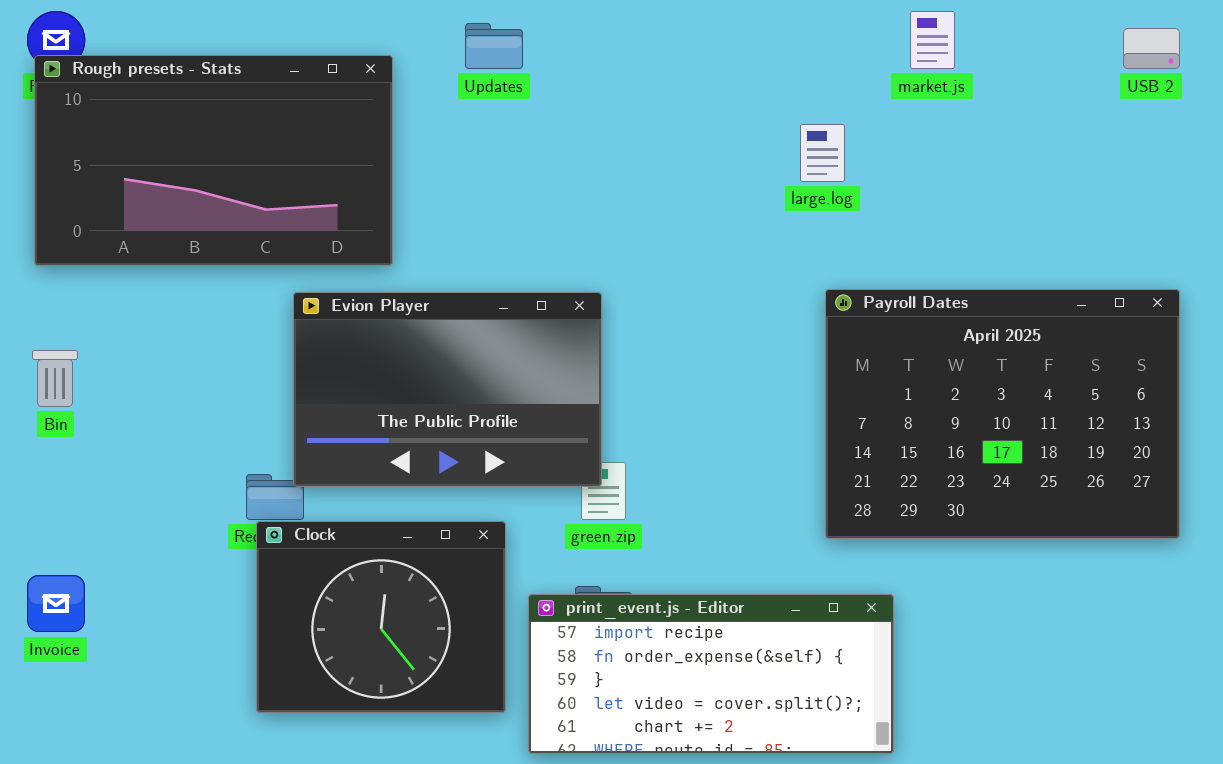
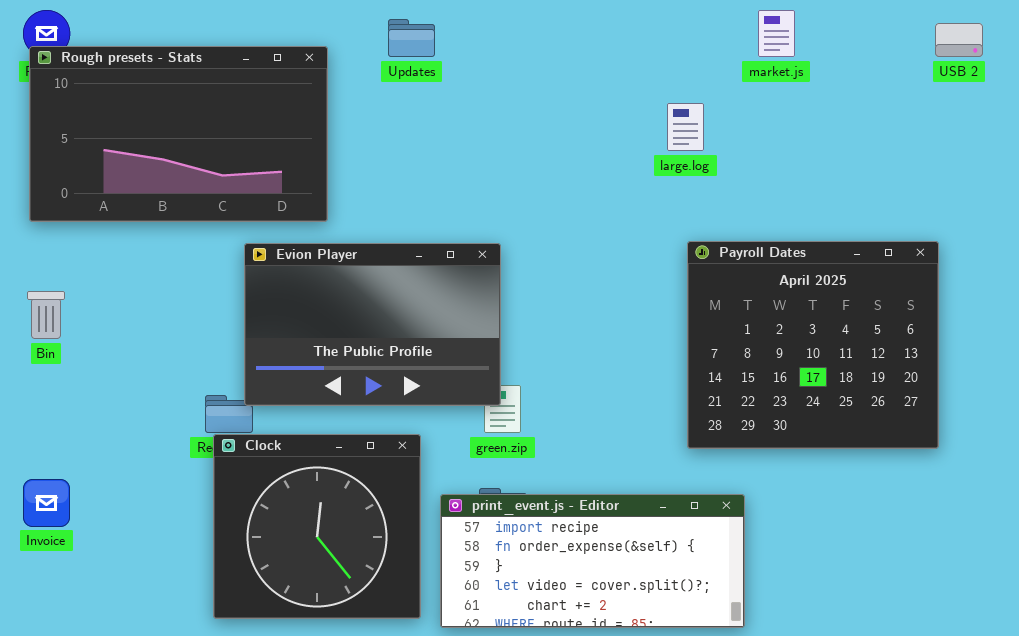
Payroll Dates: [825,289,1180,539] -> [687,241,939,449], resized
Clock: [256,521,506,713] -> [213,434,421,619], resized

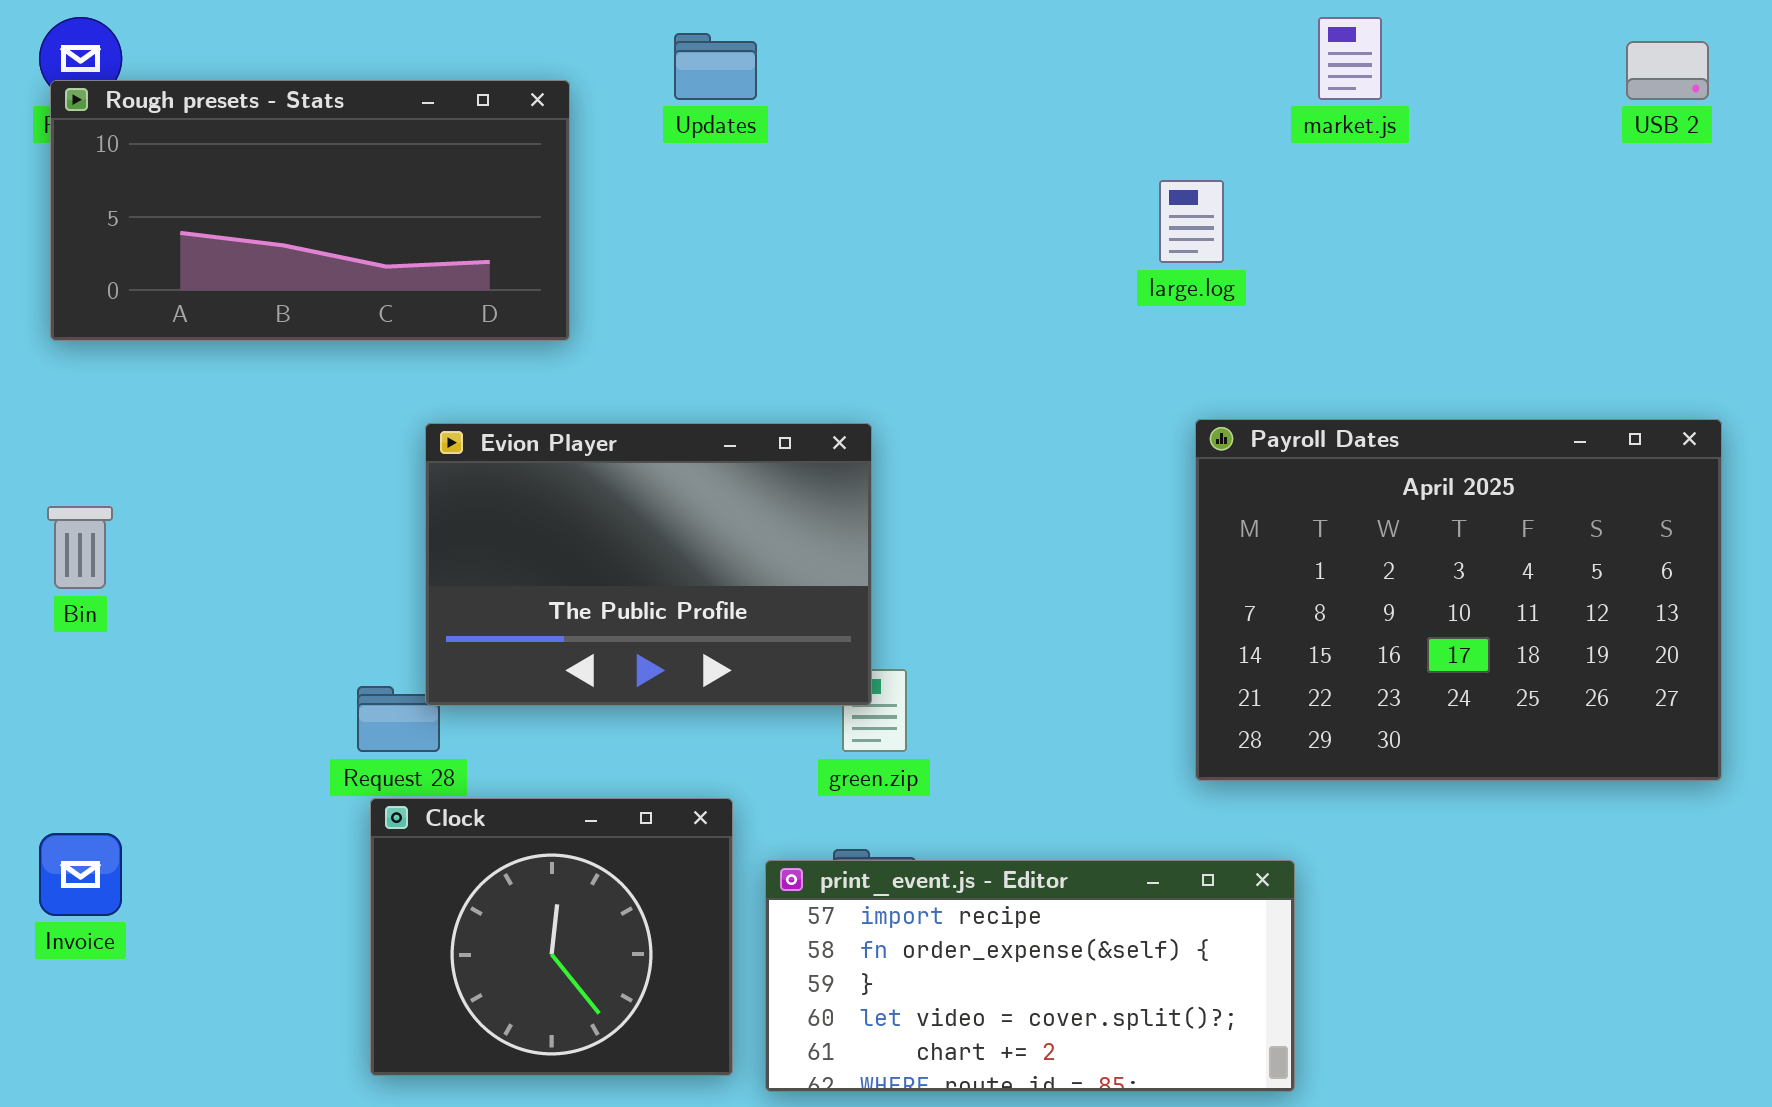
Rough presets - Stats: [29,46,328,222] -> [50,80,570,341], resized
Payroll Dates: [687,241,939,449] -> [1195,419,1722,781], resized
Clock: [213,434,421,619] -> [370,798,733,1076], resized

